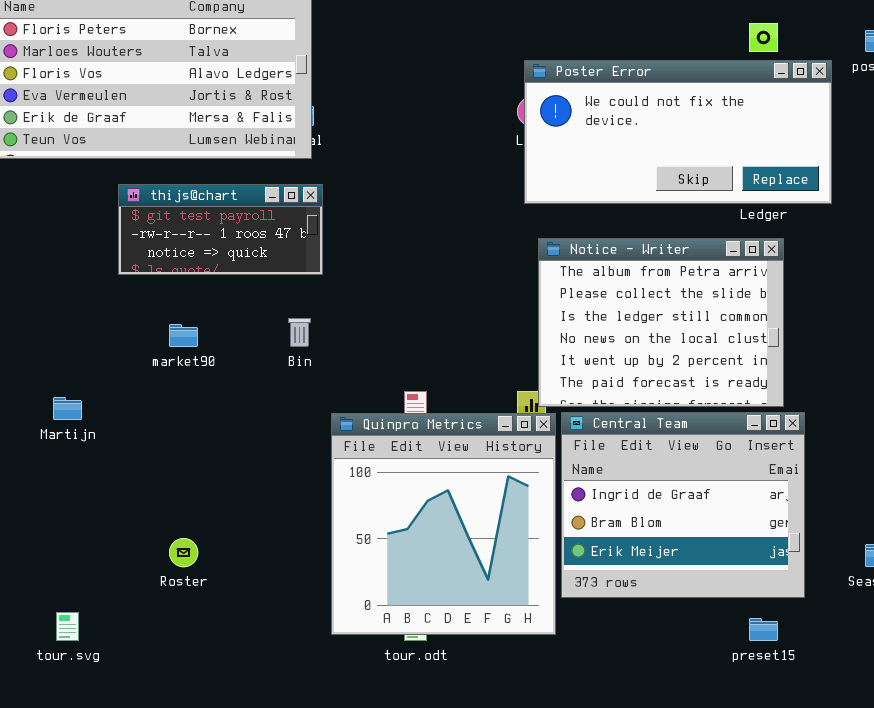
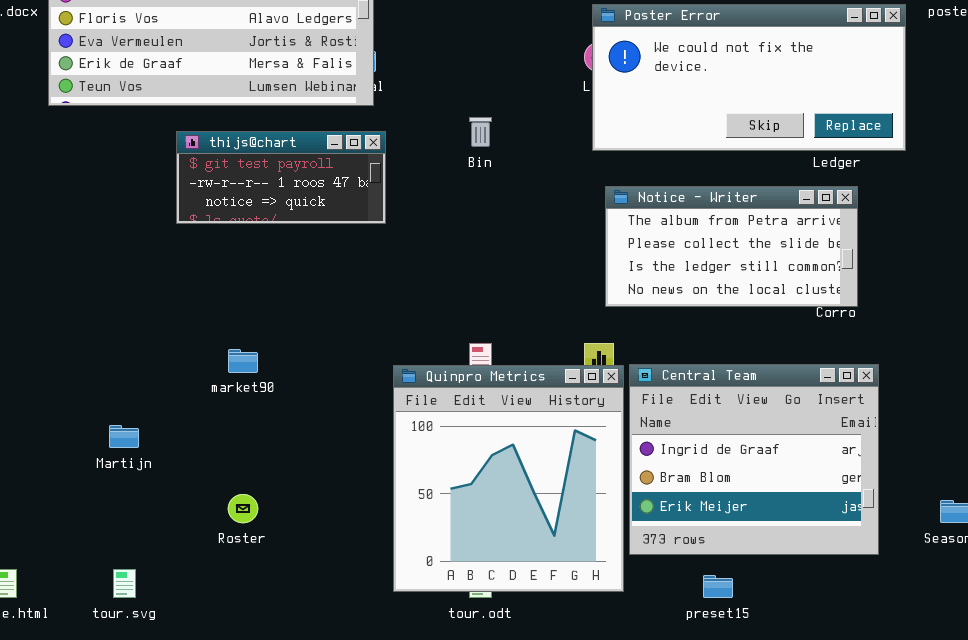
Notice - Writer: [538,238,784,407] -> [605,186,858,307], resized
Bin: [288,318,311,347] -> [469,117,492,147], moved
market90: [169,324,198,347] -> [228,349,258,373], moved
Martijn: [53,397,82,420] -> [109,425,139,448], moved
preset15: [749,618,778,641] -> [703,575,733,598], moved

